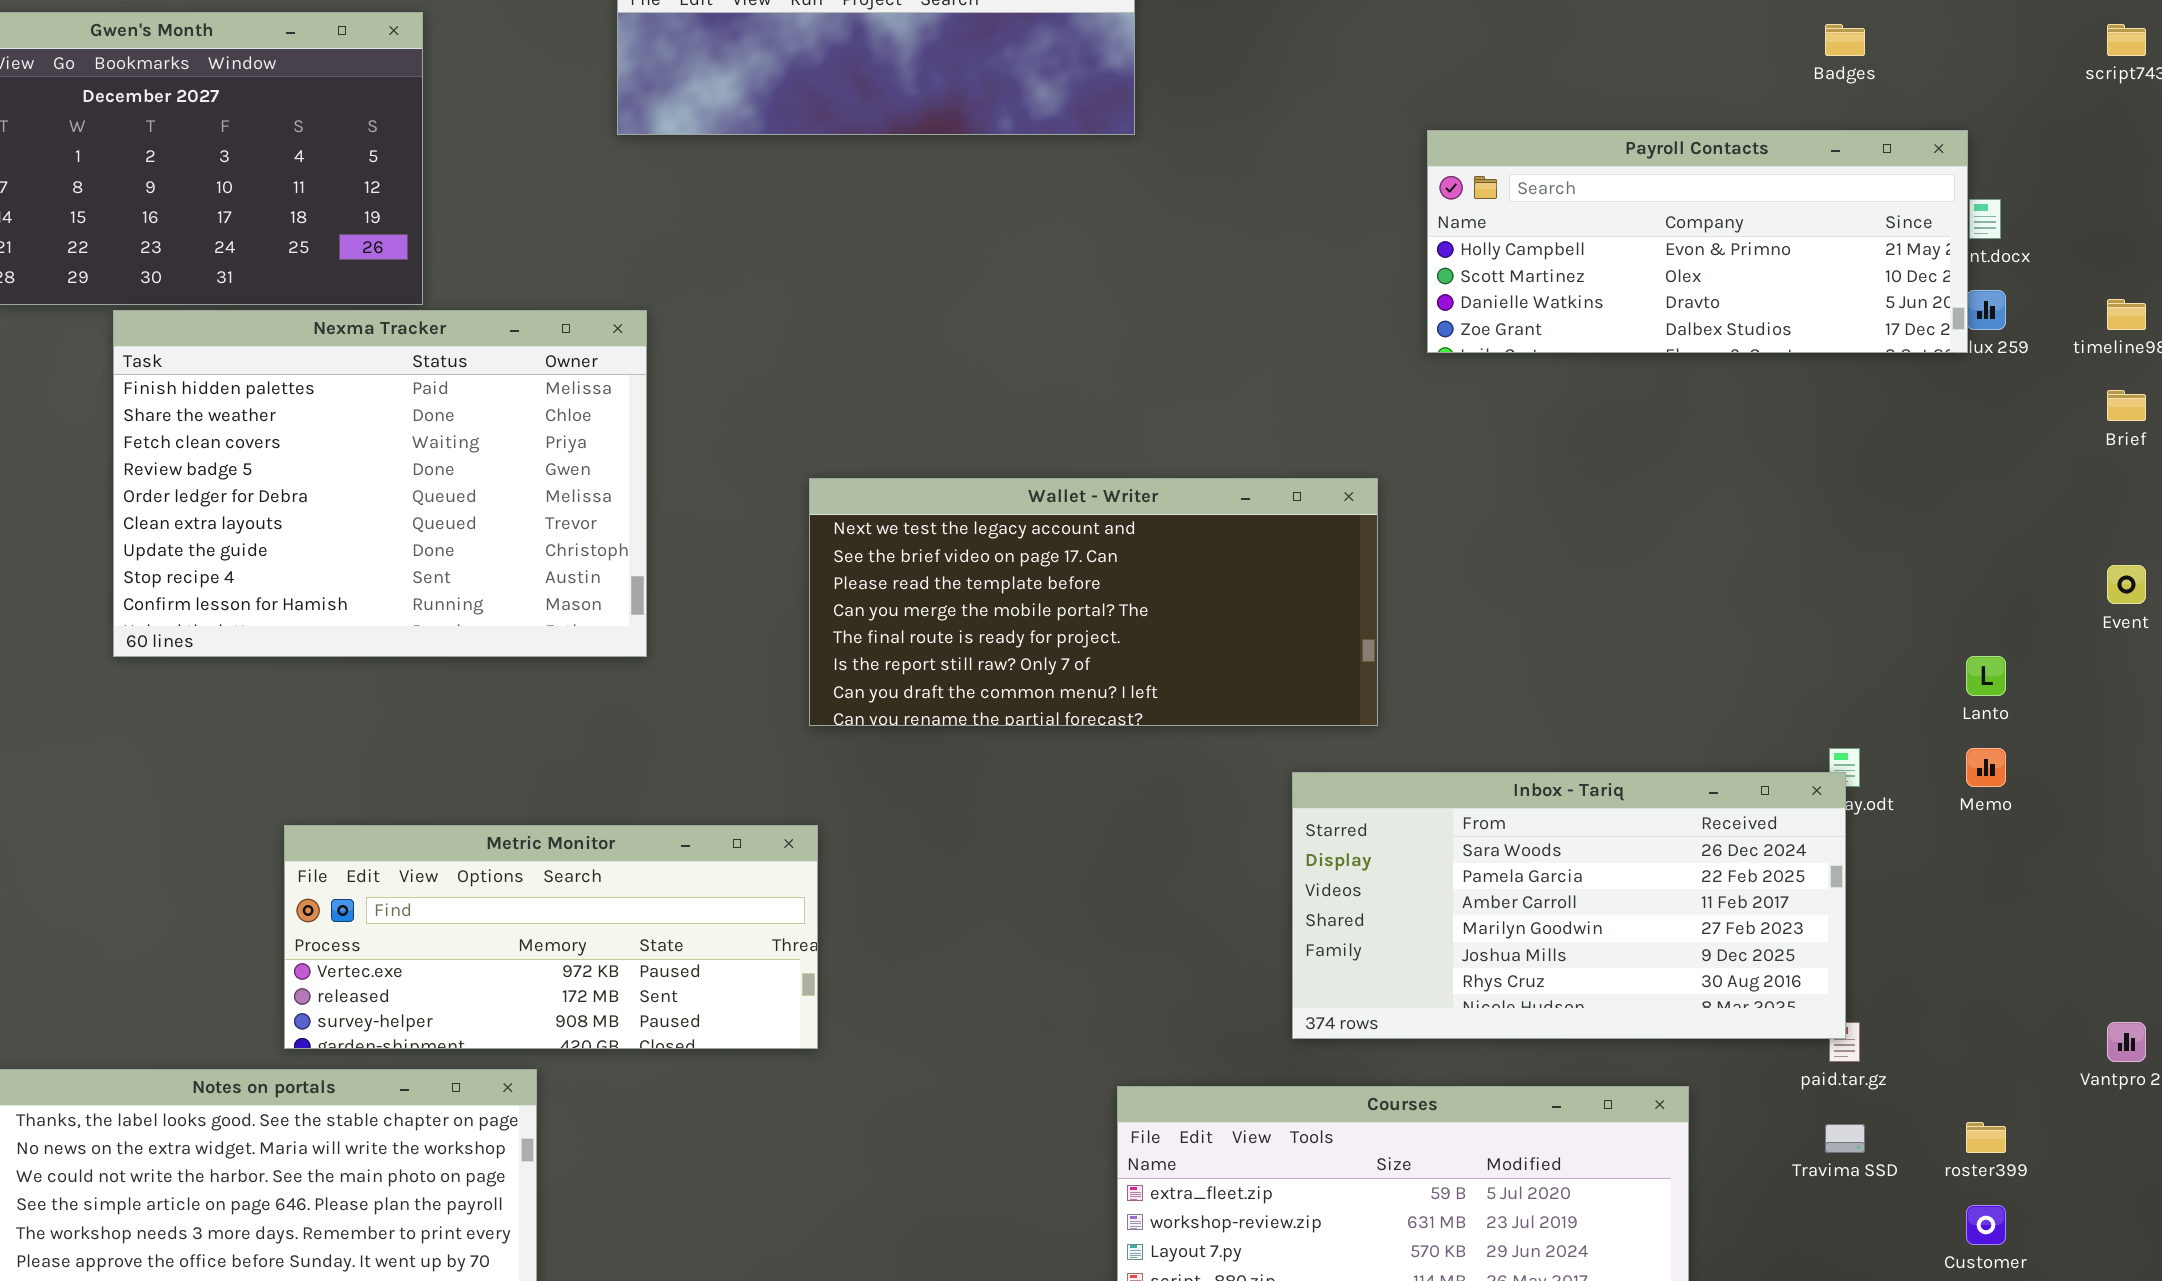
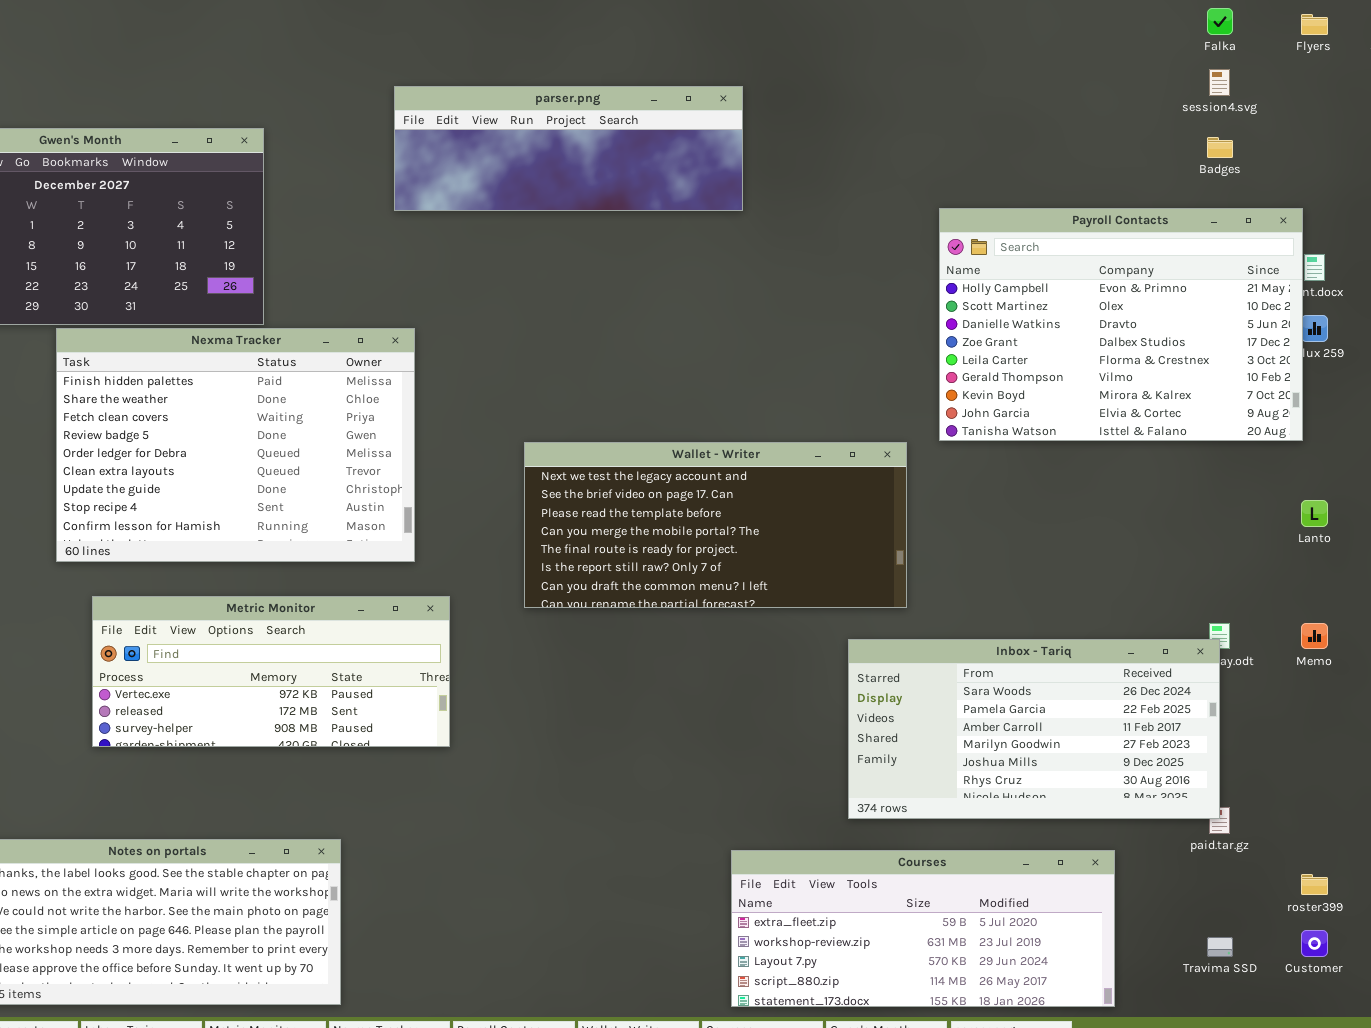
Payroll Contacts: [1427,130,1968,353] -> [939,208,1303,441], resized
Lanto: [1966,656,2006,696] -> [1301,500,1328,527], moved
Metric Monitor: [284,825,818,1049] -> [92,596,450,747], moved
Travima SSD: [1825,1124,1865,1153] -> [1207,937,1233,957], moved

